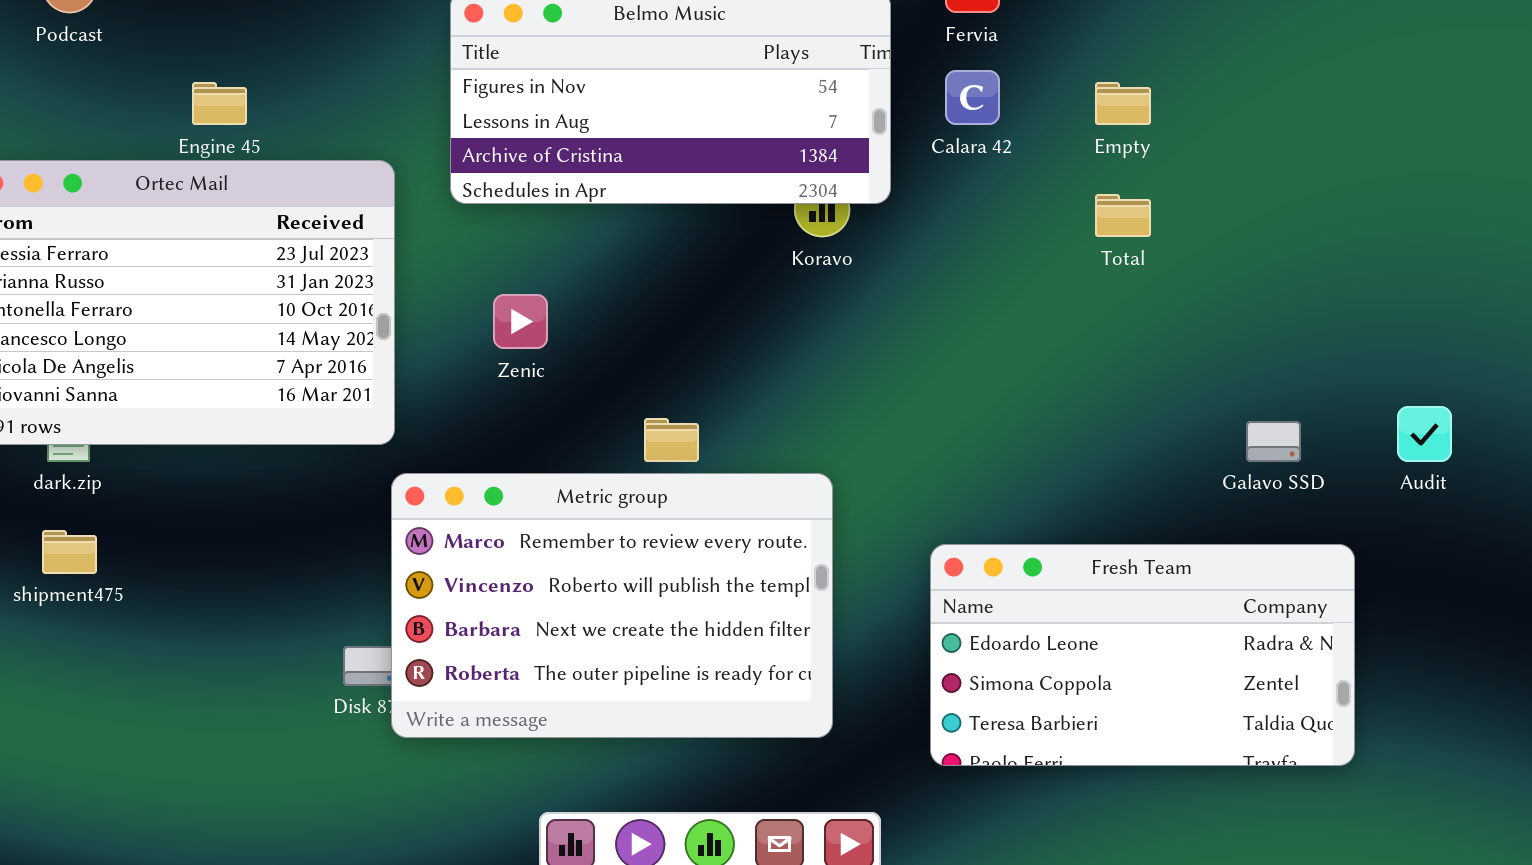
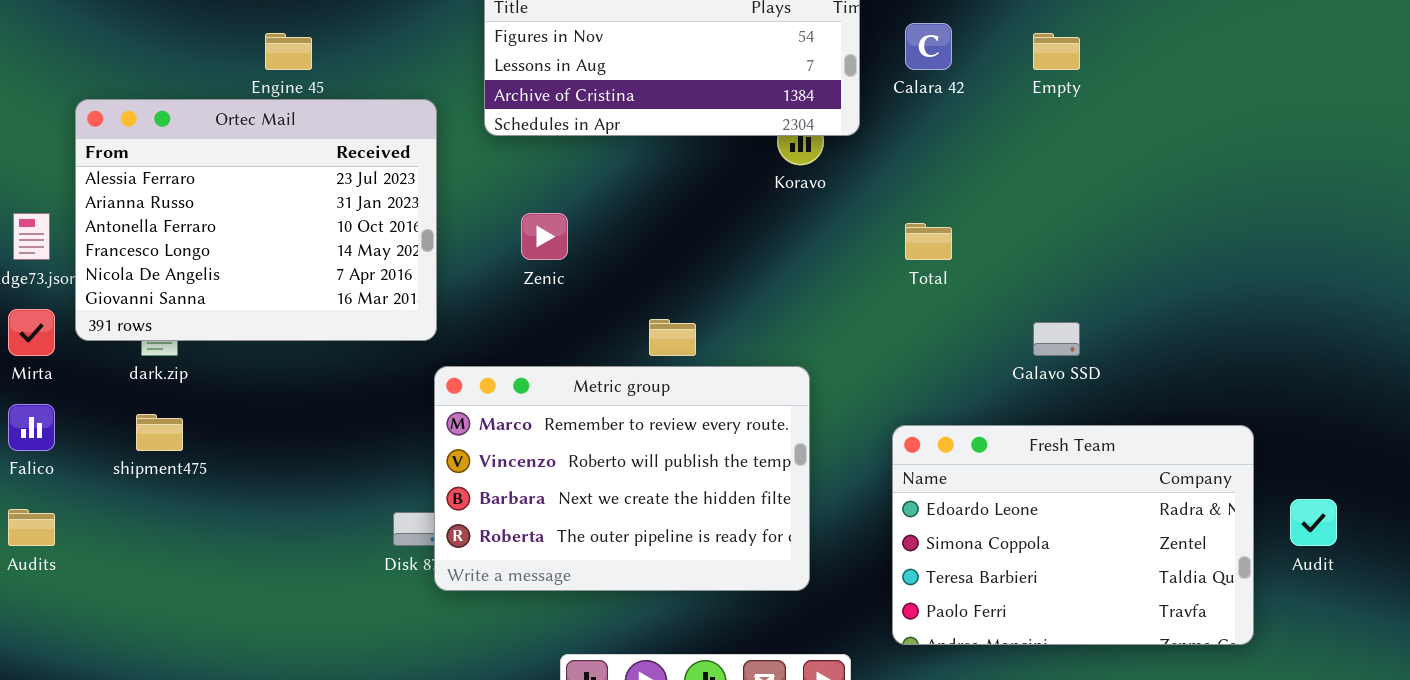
Total: [1095,194,1151,237] -> [905,223,952,260], moved
Audit: [1397,406,1452,462] -> [1290,499,1337,546], moved
Galavo SSD: [1246,421,1301,462] -> [1033,322,1080,356], moved
Fresh Team: [930,544,1355,766] -> [892,425,1254,645], resized

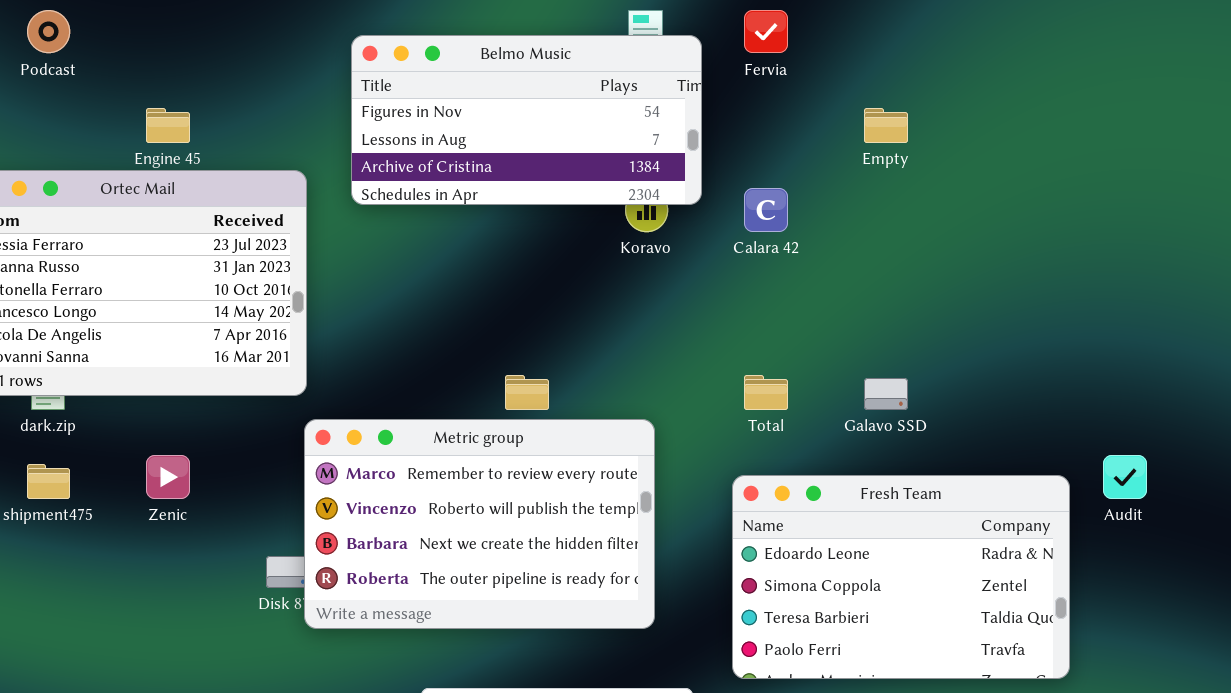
Calara 42: [905,23,952,70] -> [744,188,788,232], moved
Zenic: [521,213,568,260] -> [146,455,190,499], moved
Total: [905,223,952,260] -> [744,375,788,410], moved
Audit: [1290,499,1337,546] -> [1103,455,1147,499], moved

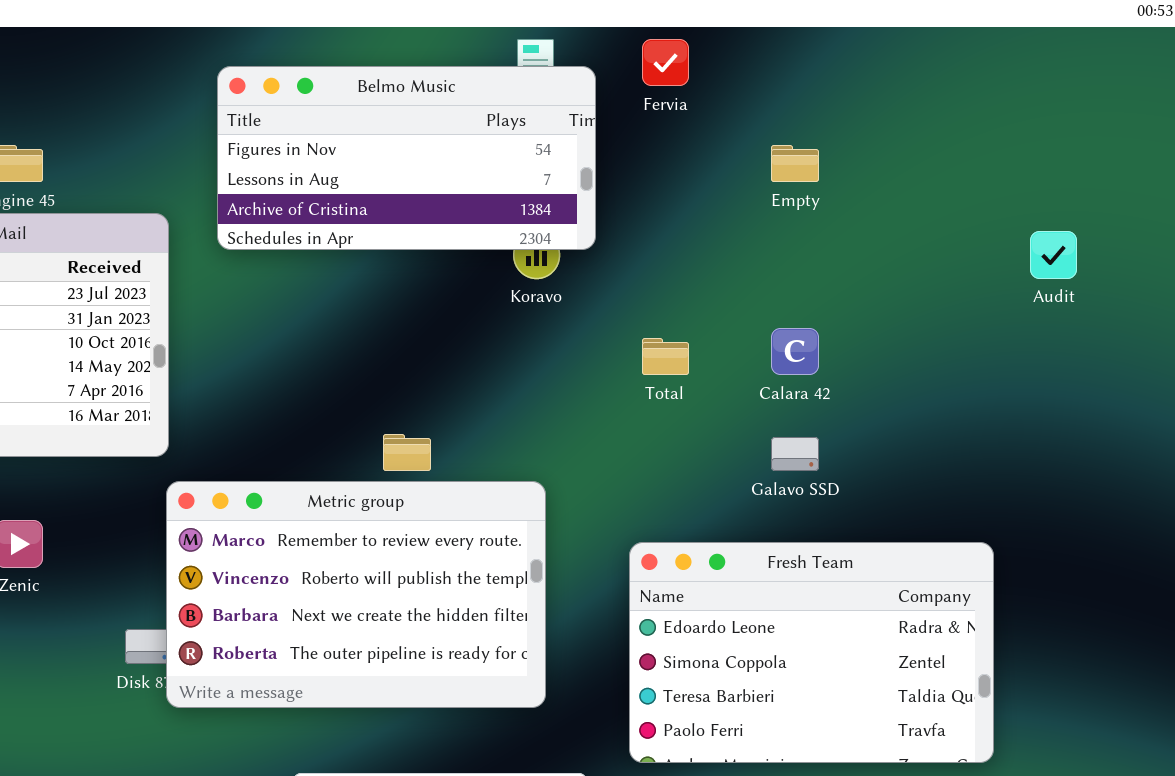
Calara 42: [744,188,788,232] -> [771,328,819,375], moved
Total: [744,375,788,410] -> [642,338,689,375], moved
Audit: [1103,455,1147,499] -> [1030,231,1077,279], moved

